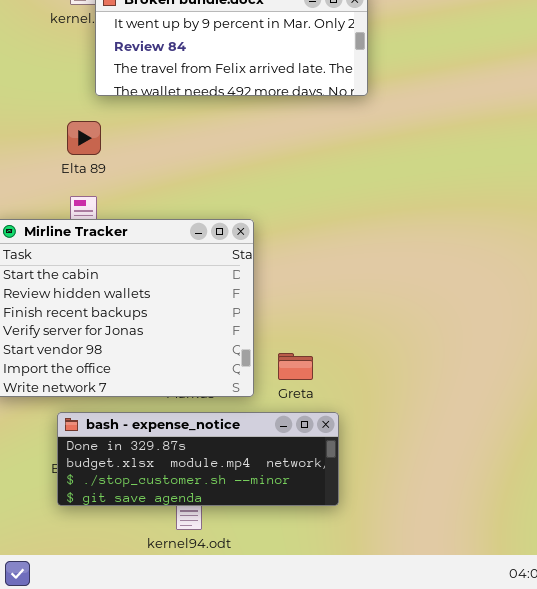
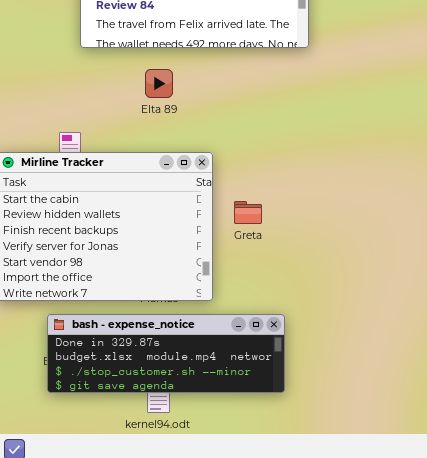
Elta 89: [67,121,101,155] -> [145,69,173,98], moved
Greta: [278,353,313,380] -> [234,201,262,224], moved

